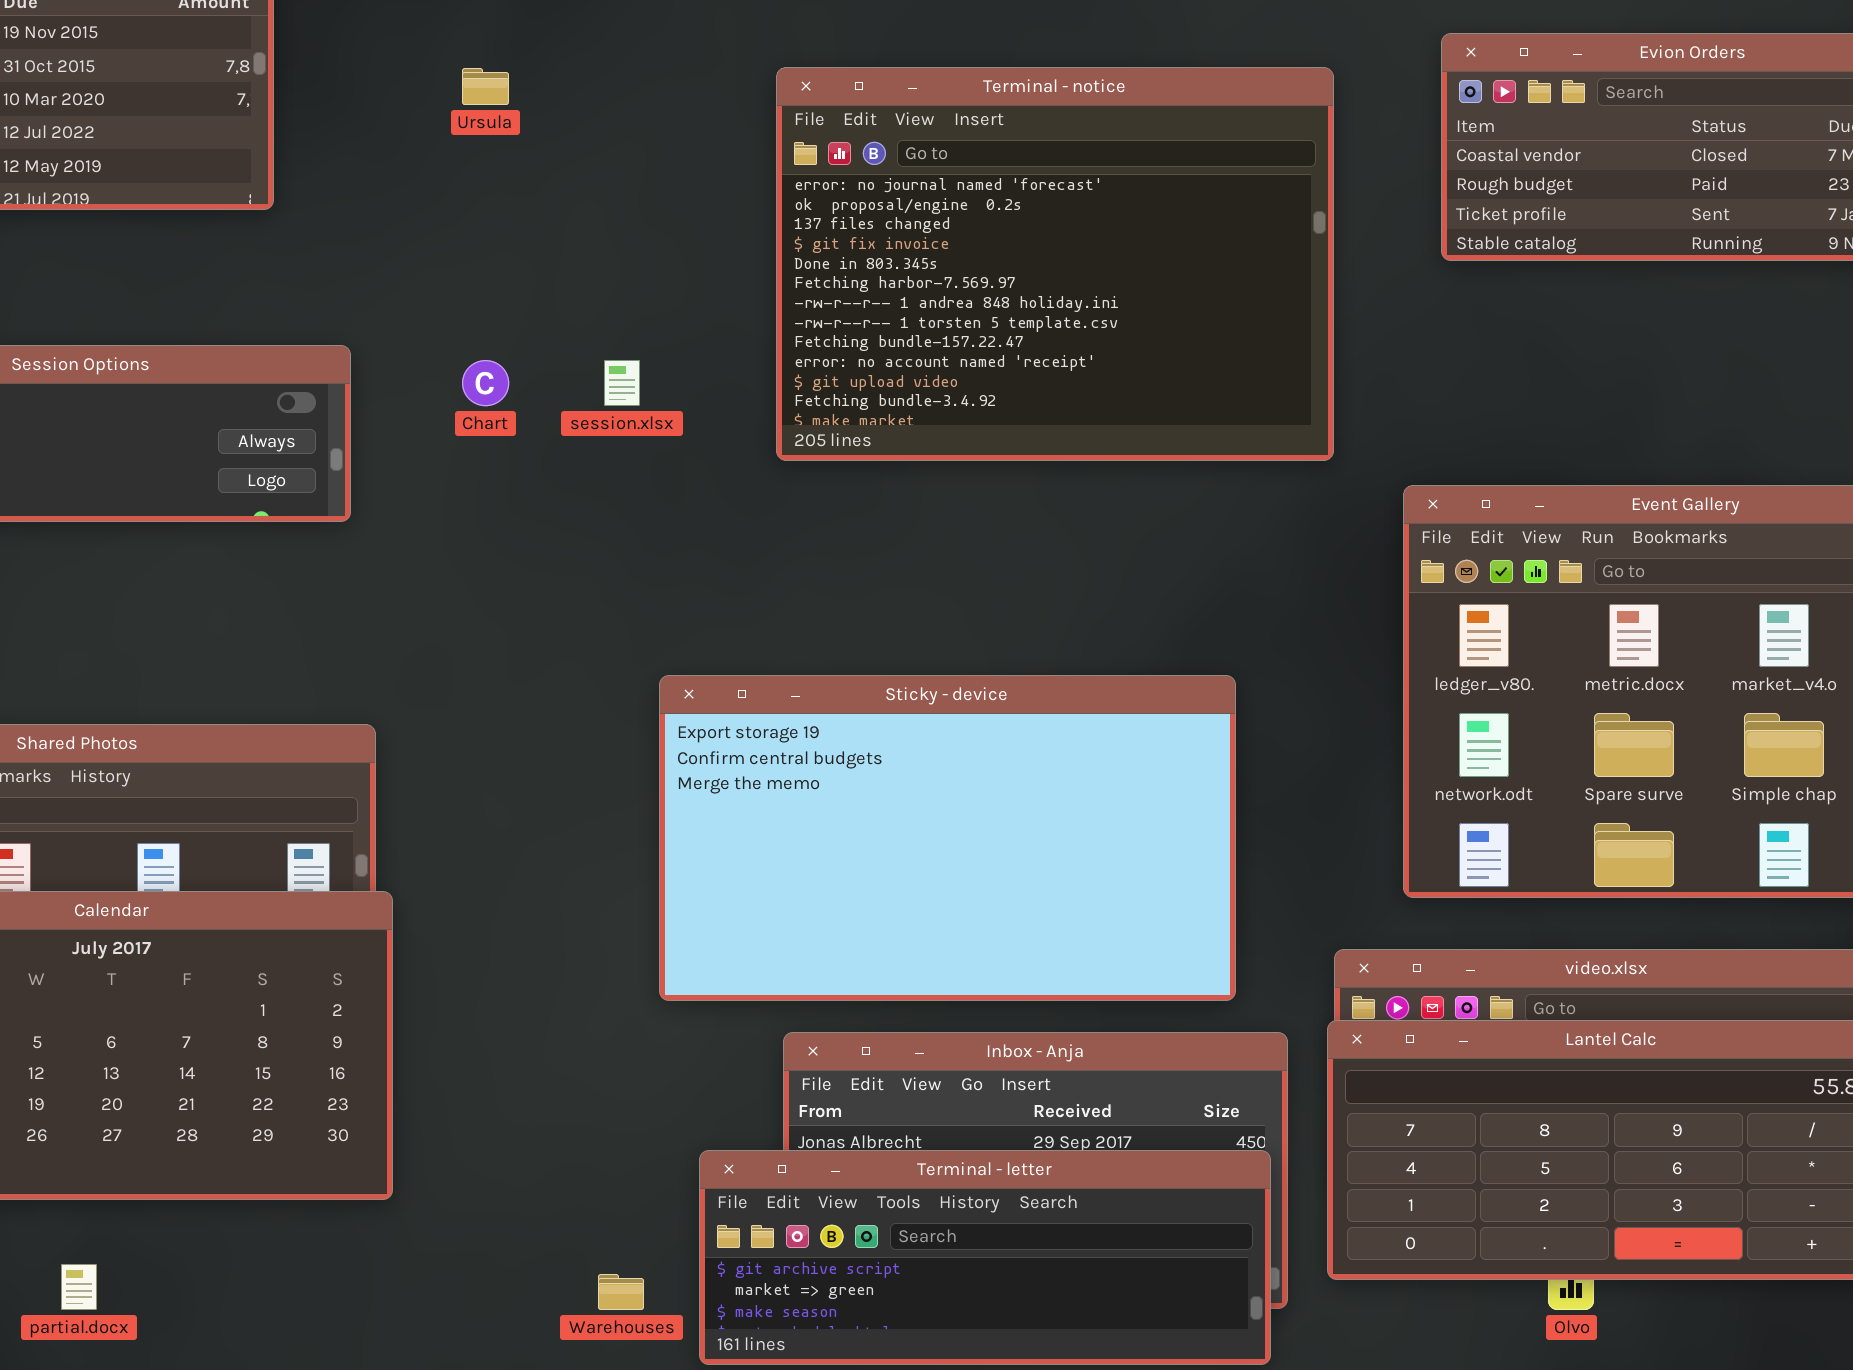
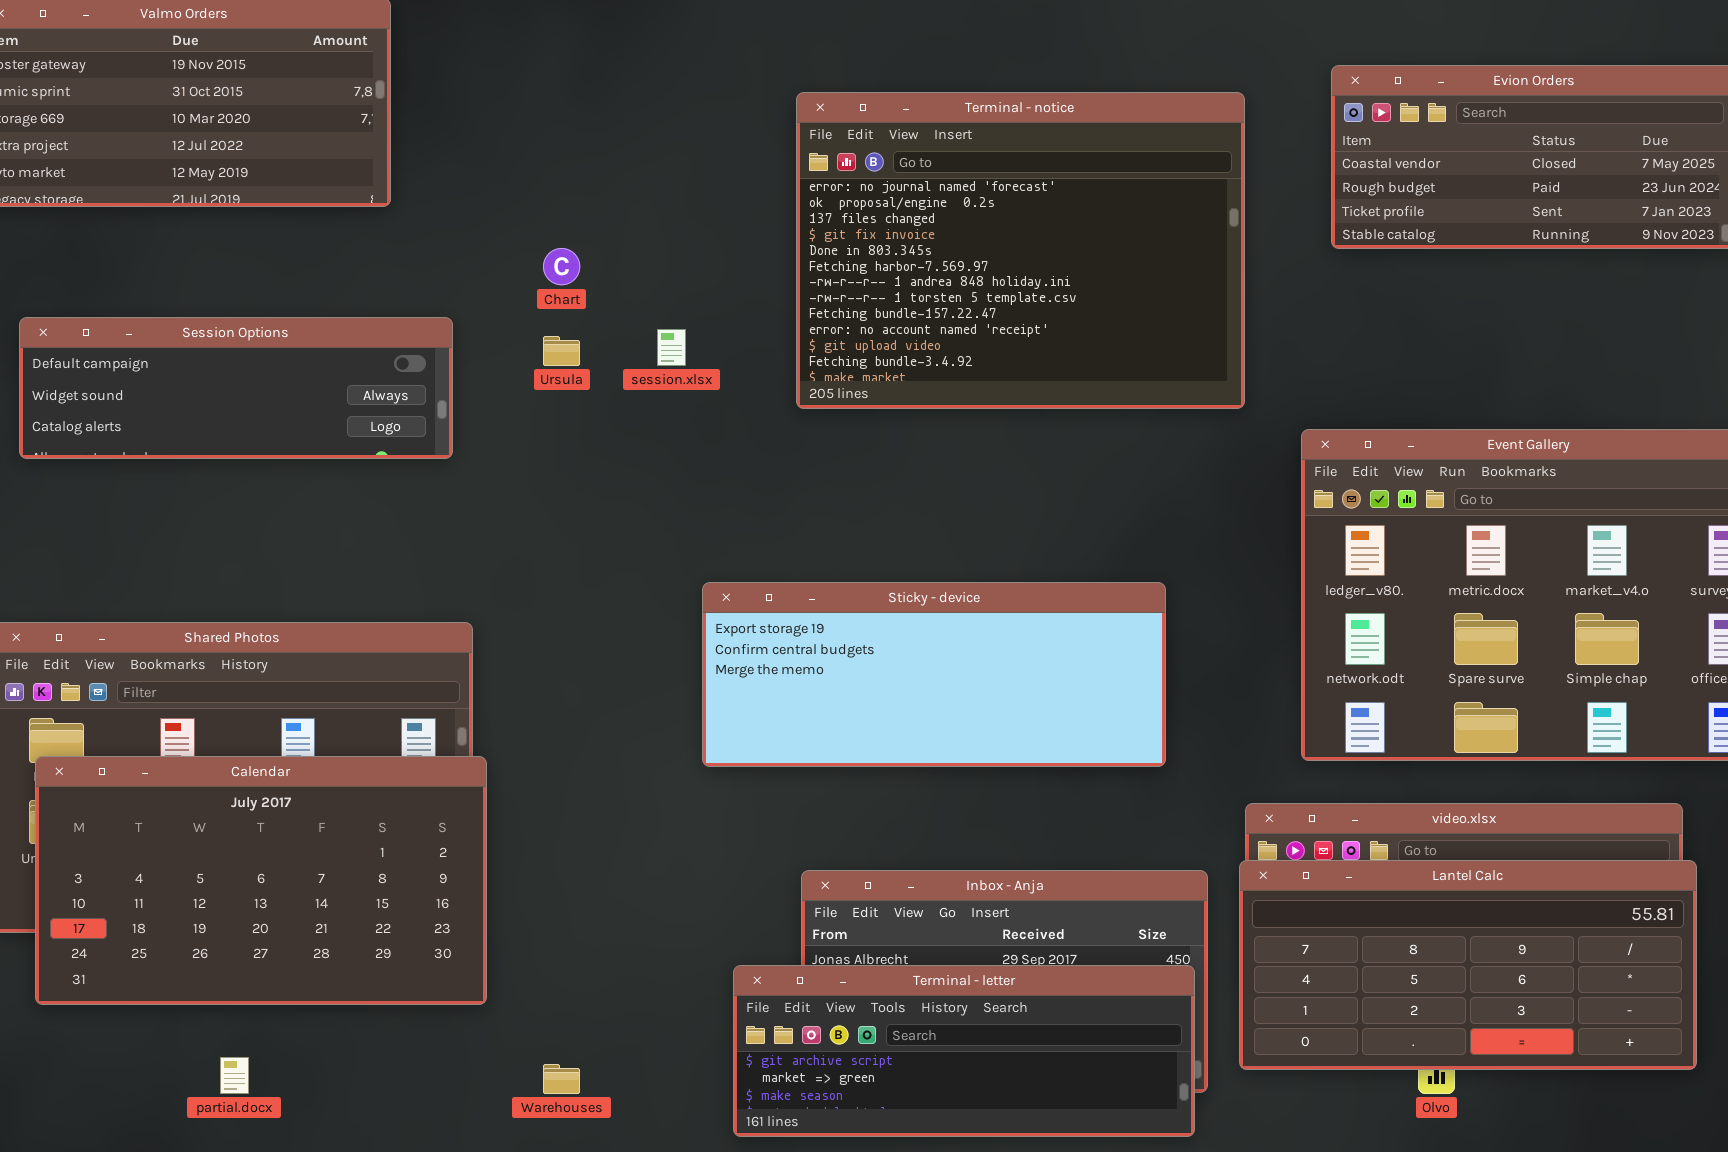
Ursula: [462,68,509,105] -> [543,336,580,366], moved
Chart: [462,360,509,406] -> [543,248,580,285], moved
Sticky - device: [659,675,1236,1001] -> [702,582,1166,767], resized
Warehouses: [598,1274,644,1310] -> [543,1064,580,1094], moved

